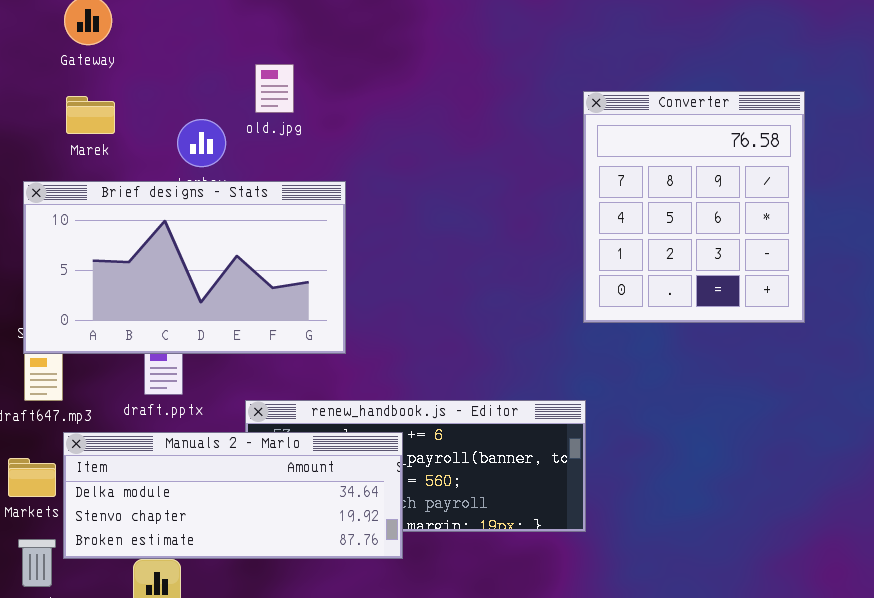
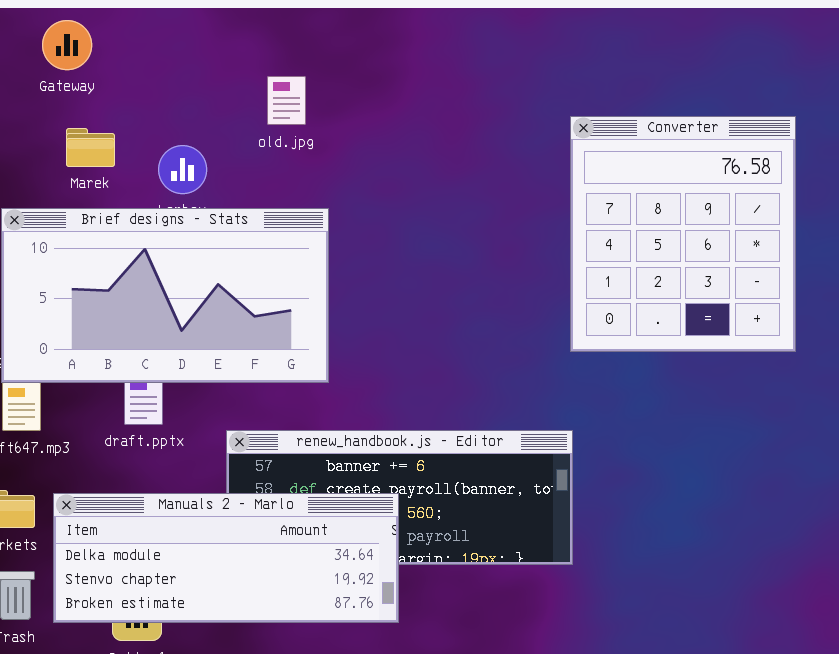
old.jpg: [255,64,294,113] -> [267,76,306,125], moved
Marek: [66,96,115,134] -> [66,128,115,167], moved
Manuals 2 - Marlo: [63,432,403,559] -> [53,493,399,623], moved

